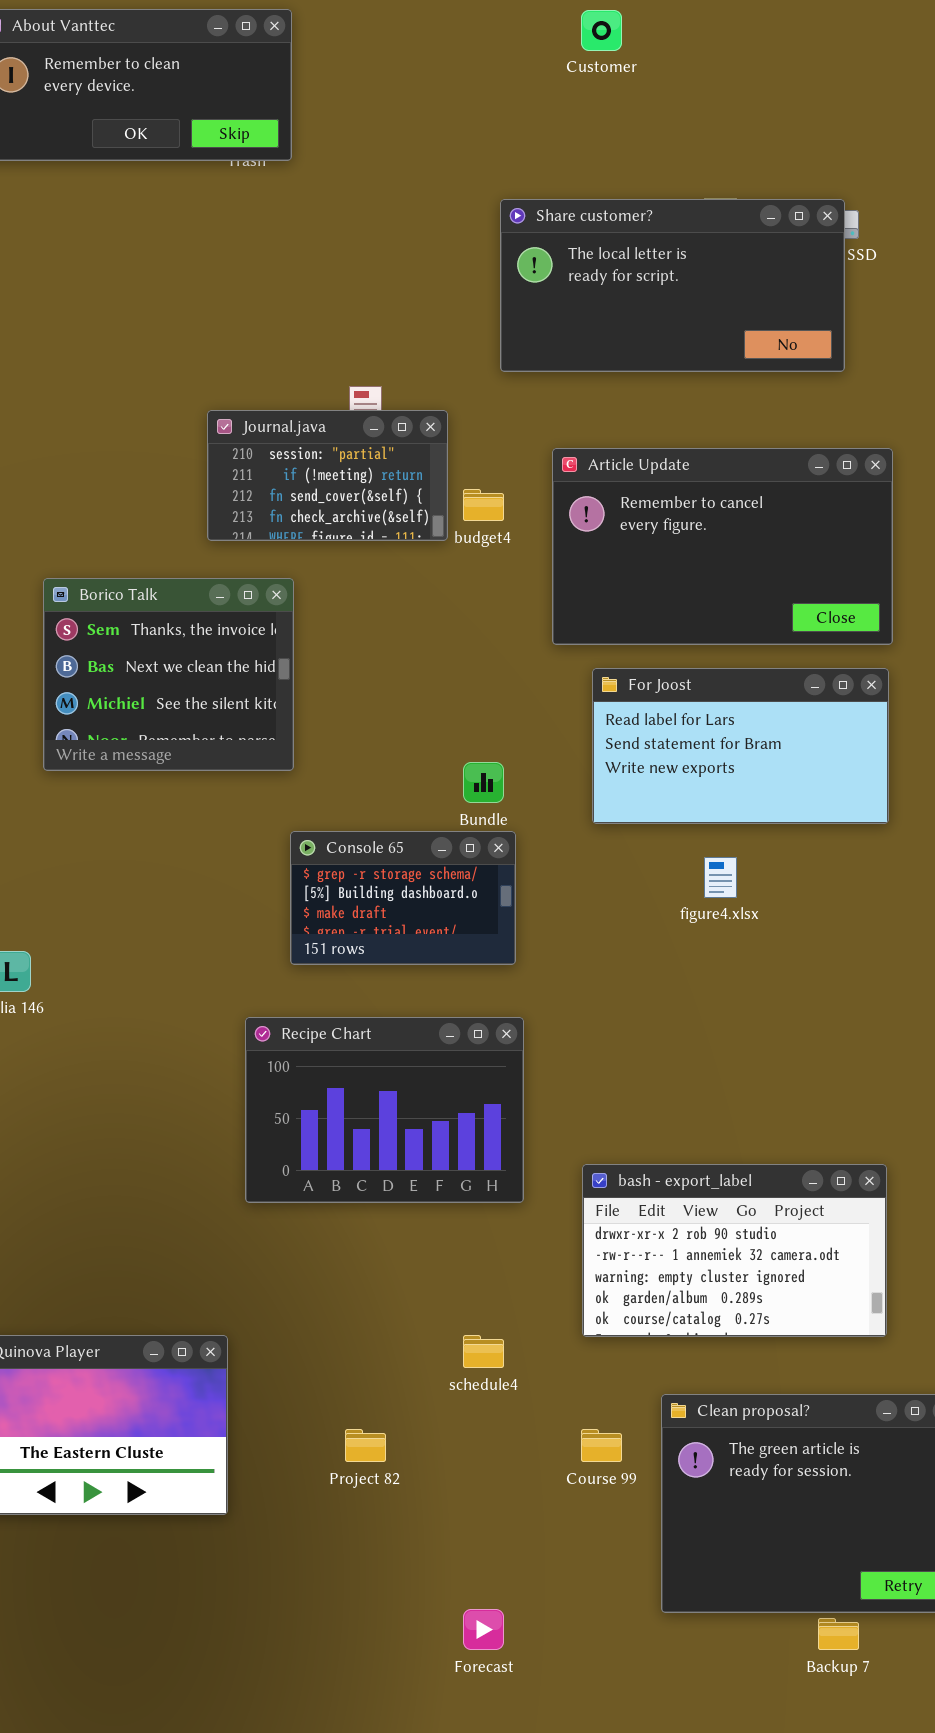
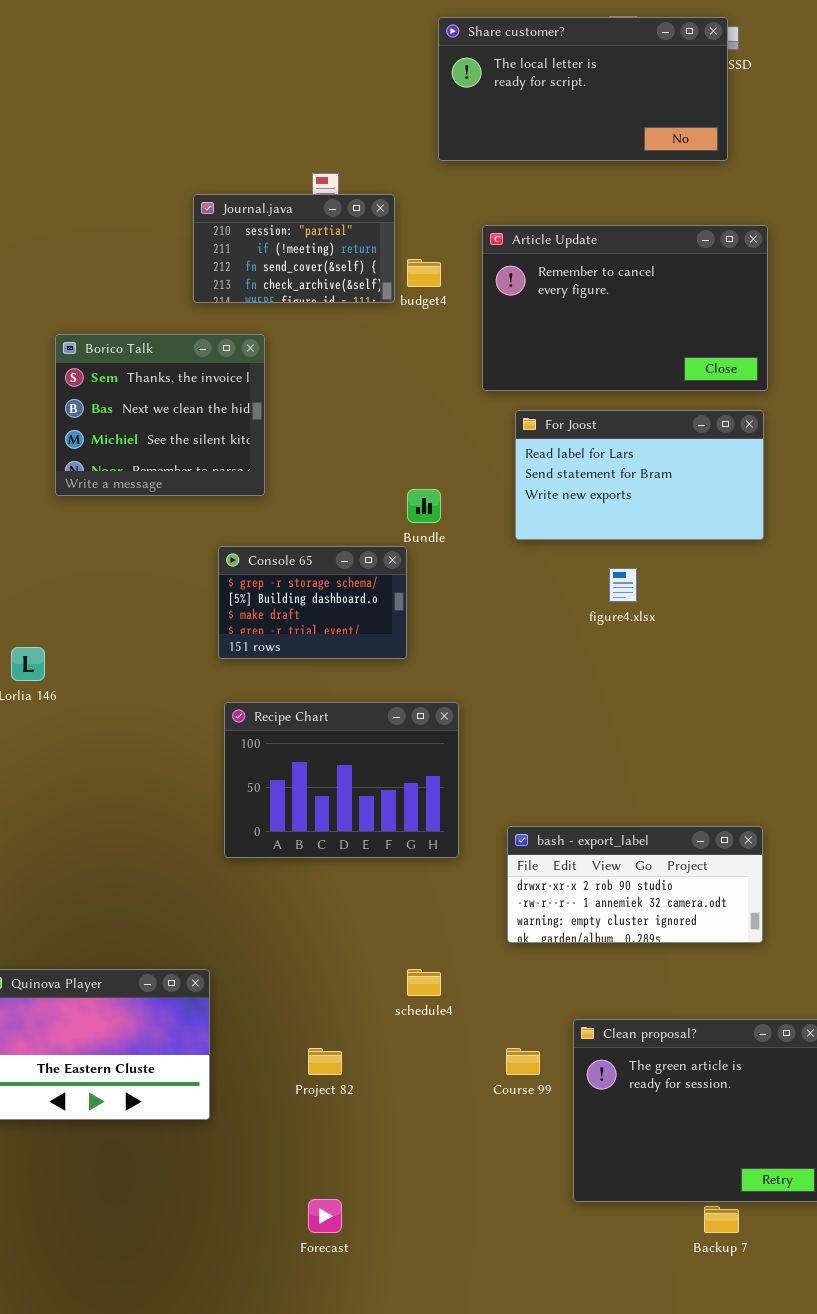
Console 65: [290,831,516,965] -> [218,546,407,659], moved
bash - export_label: [582,1164,887,1337] -> [507,826,763,943], resized
Forecast: [463,1609,504,1650] -> [308,1199,342,1233], moved

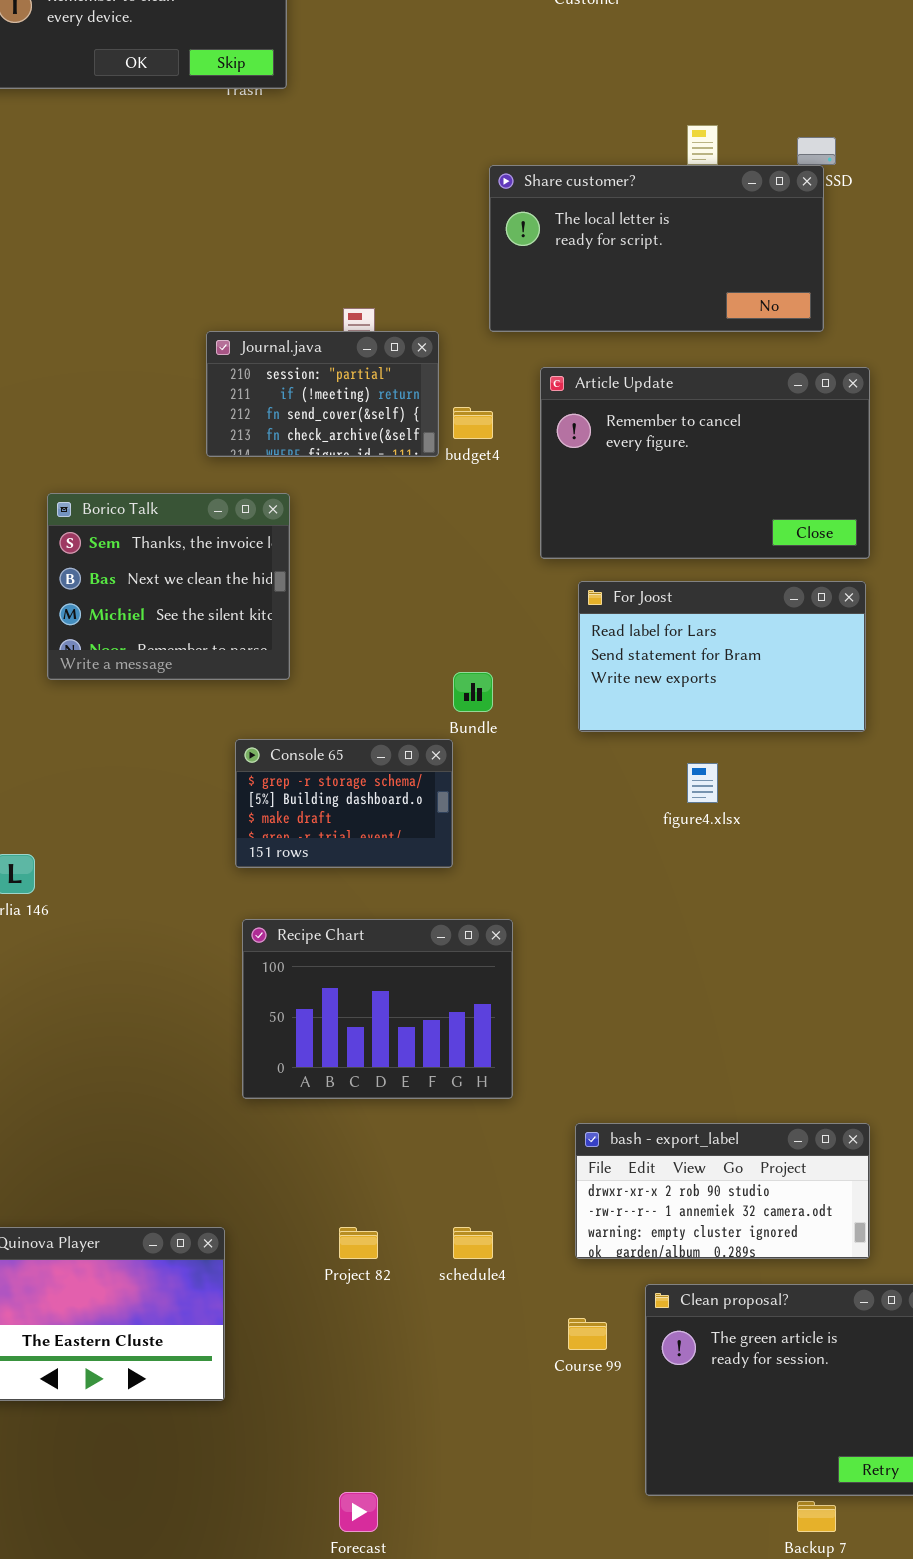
Share customer?: [438,17,728,161] -> [489,165,824,332], moved
bash - export_label: [507,826,763,943] -> [575,1123,870,1259], moved
Project 82: [308,1048,342,1075] -> [339,1227,378,1259], moved

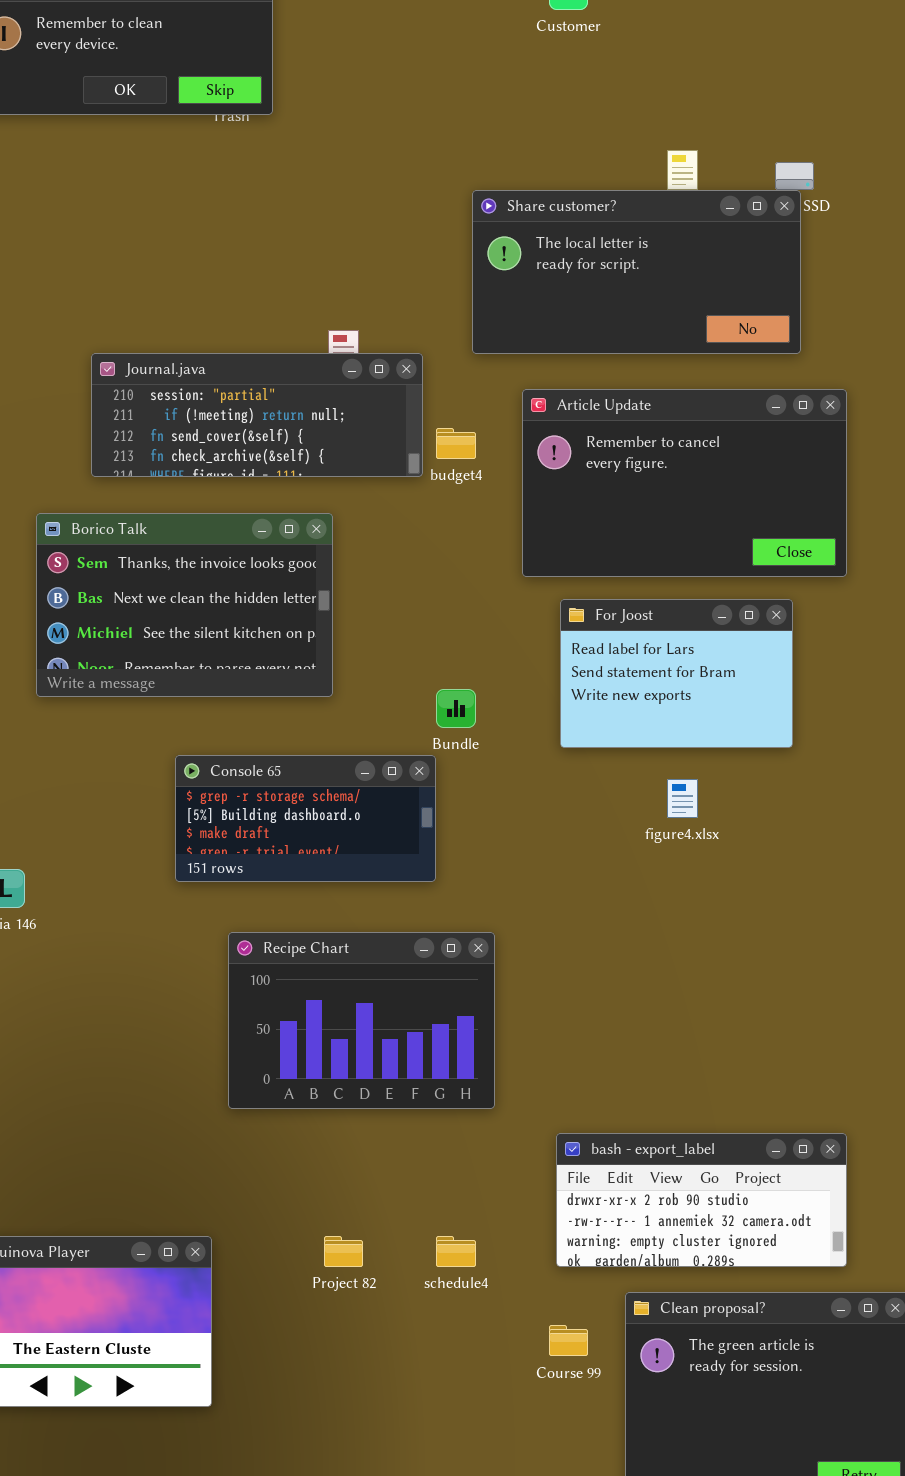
Journal.java: [206,331,439,457] -> [91,353,423,477], resized
Borico Talk: [47,493,290,680] -> [36,513,333,697], resized
For Joost: [578,581,866,732] -> [560,599,793,748], resized
Console 65: [235,739,453,868] -> [175,755,436,882], resized

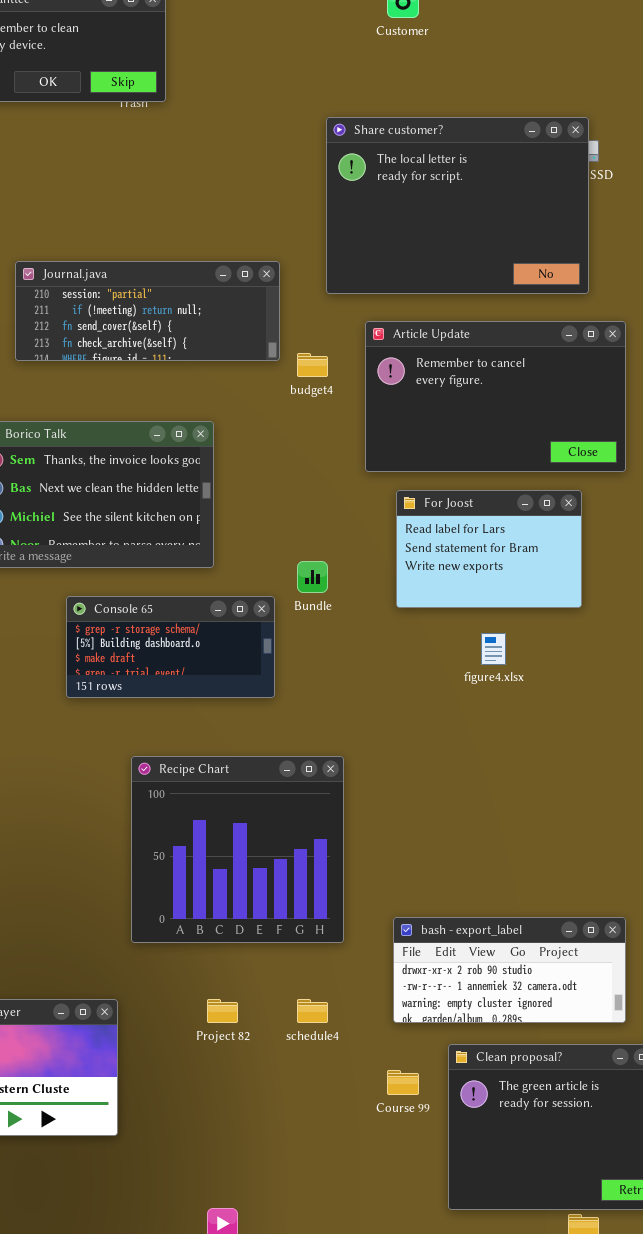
Share customer?: [472,190,801,354] -> [326,117,589,294], resized
Journal.java: [91,353,423,477] -> [15,261,280,361], moved
Console 65: [175,755,436,882] -> [66,596,275,698], moved
Recipe Chart: [228,932,495,1109] -> [131,756,344,943], resized

